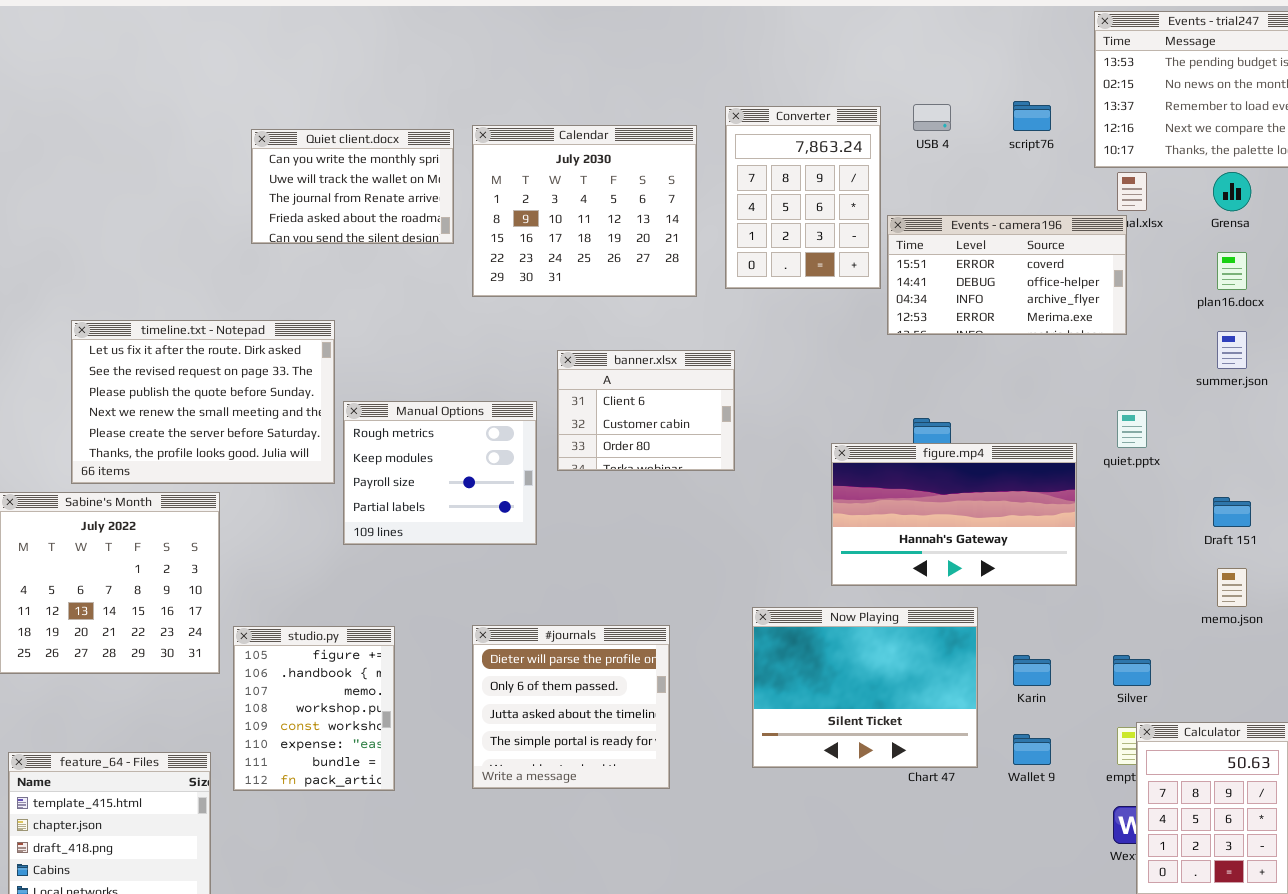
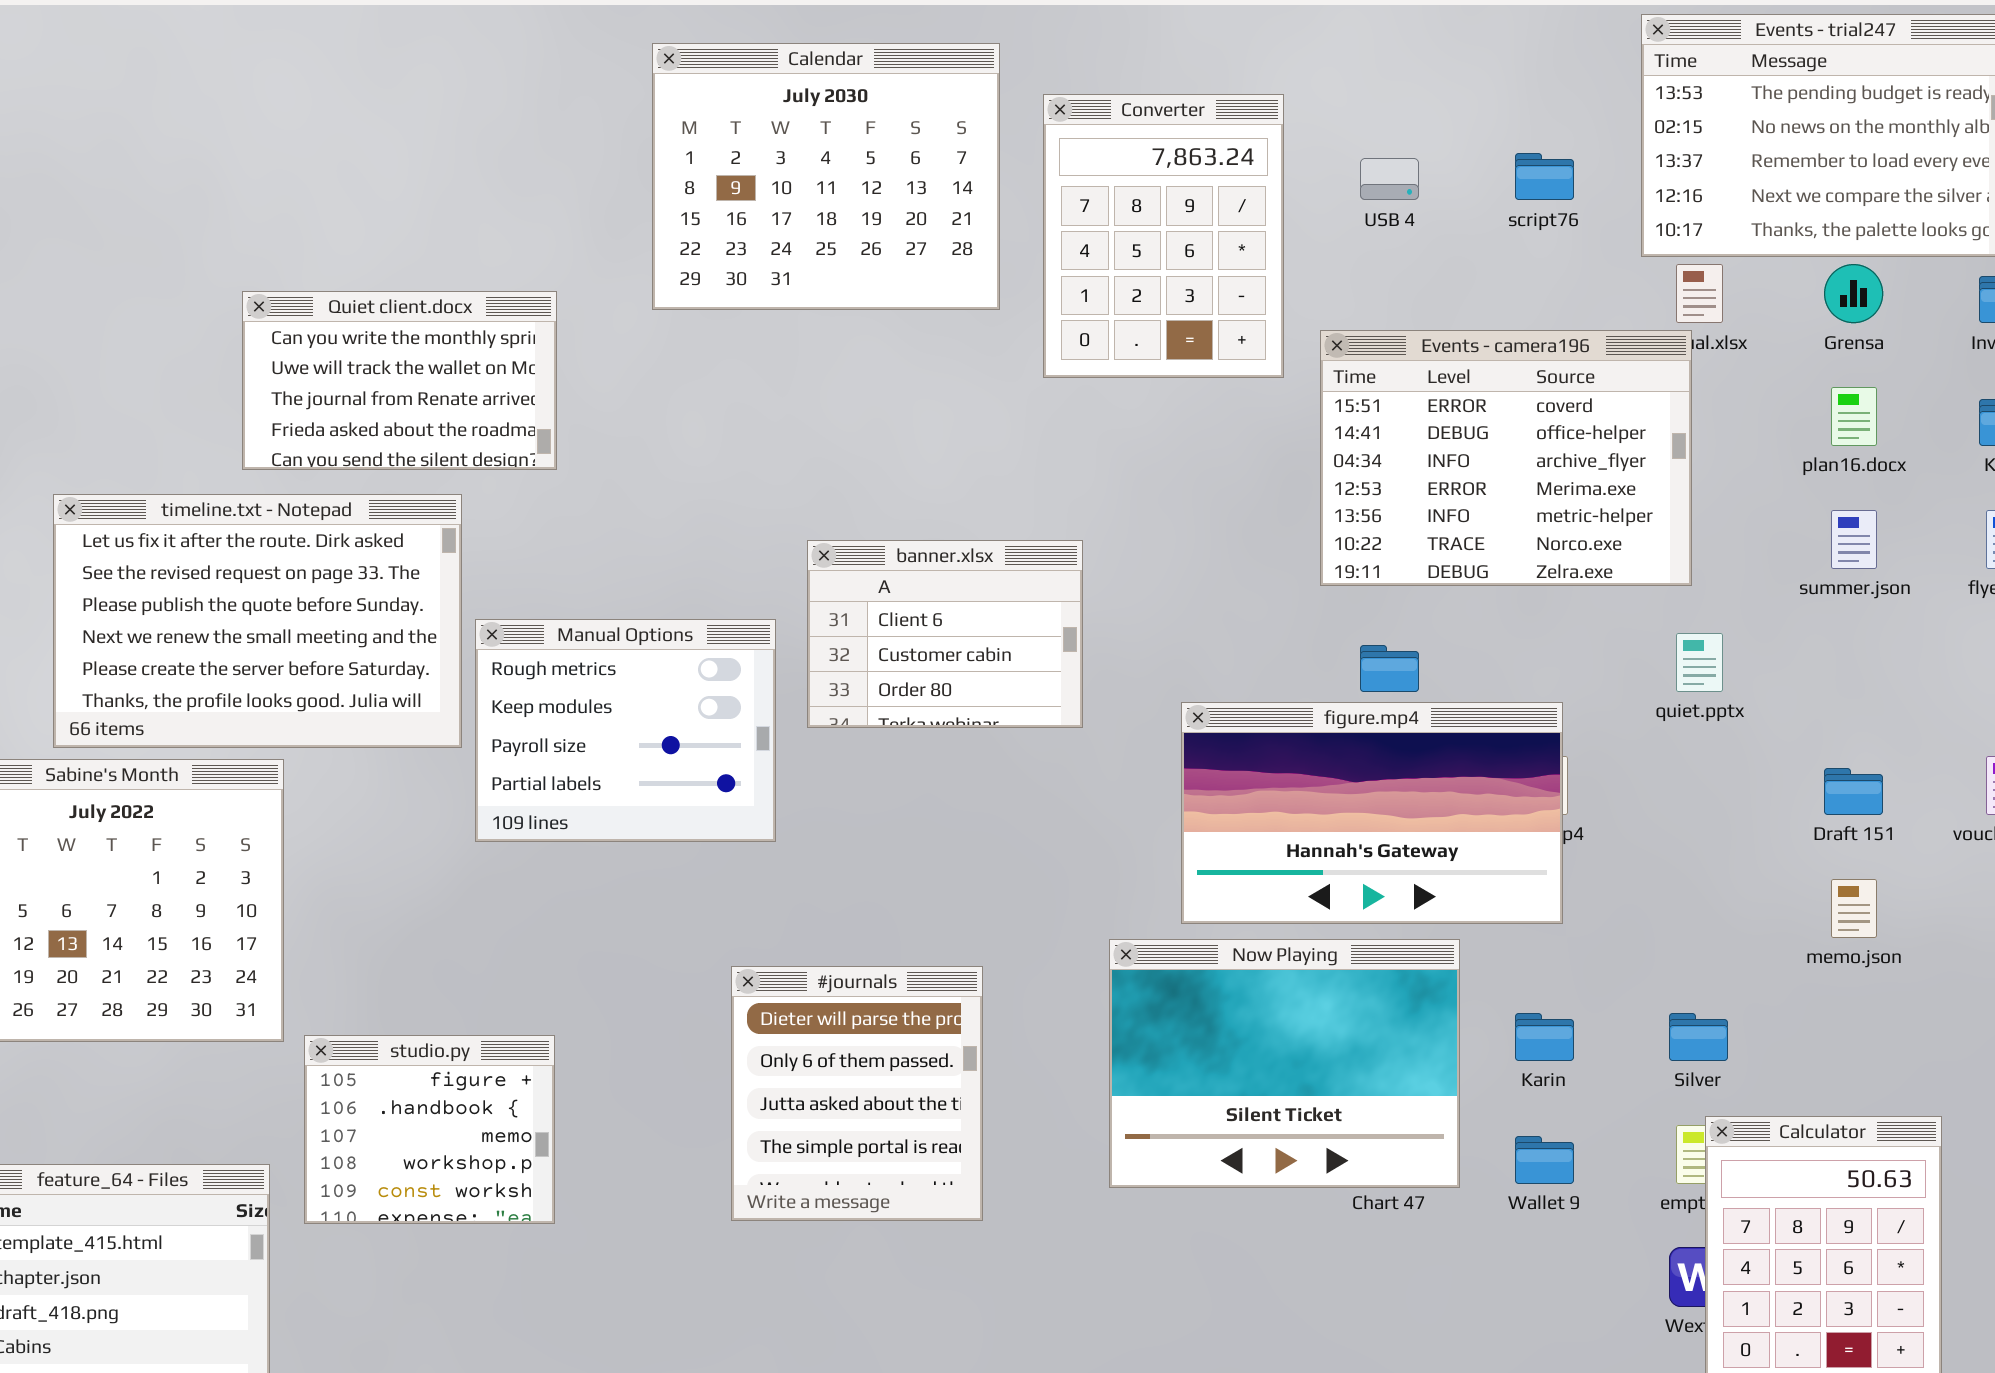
Converter: [725,106,881,289] -> [1043,94,1284,378], moved
Calendar: [472,125,697,297] -> [652,43,1000,310], moved
Quiet client.docx: [251,129,454,244] -> [242,291,557,470], moved
Events - camera196: [887,215,1127,335] -> [1320,330,1692,586], resized
figure.mp4: [831,443,1077,586] -> [1181,702,1563,924], moved
#journals: [472,625,670,789] -> [731,966,983,1221], resized
studio.py: [233,626,395,791] -> [304,1035,555,1224], resized

